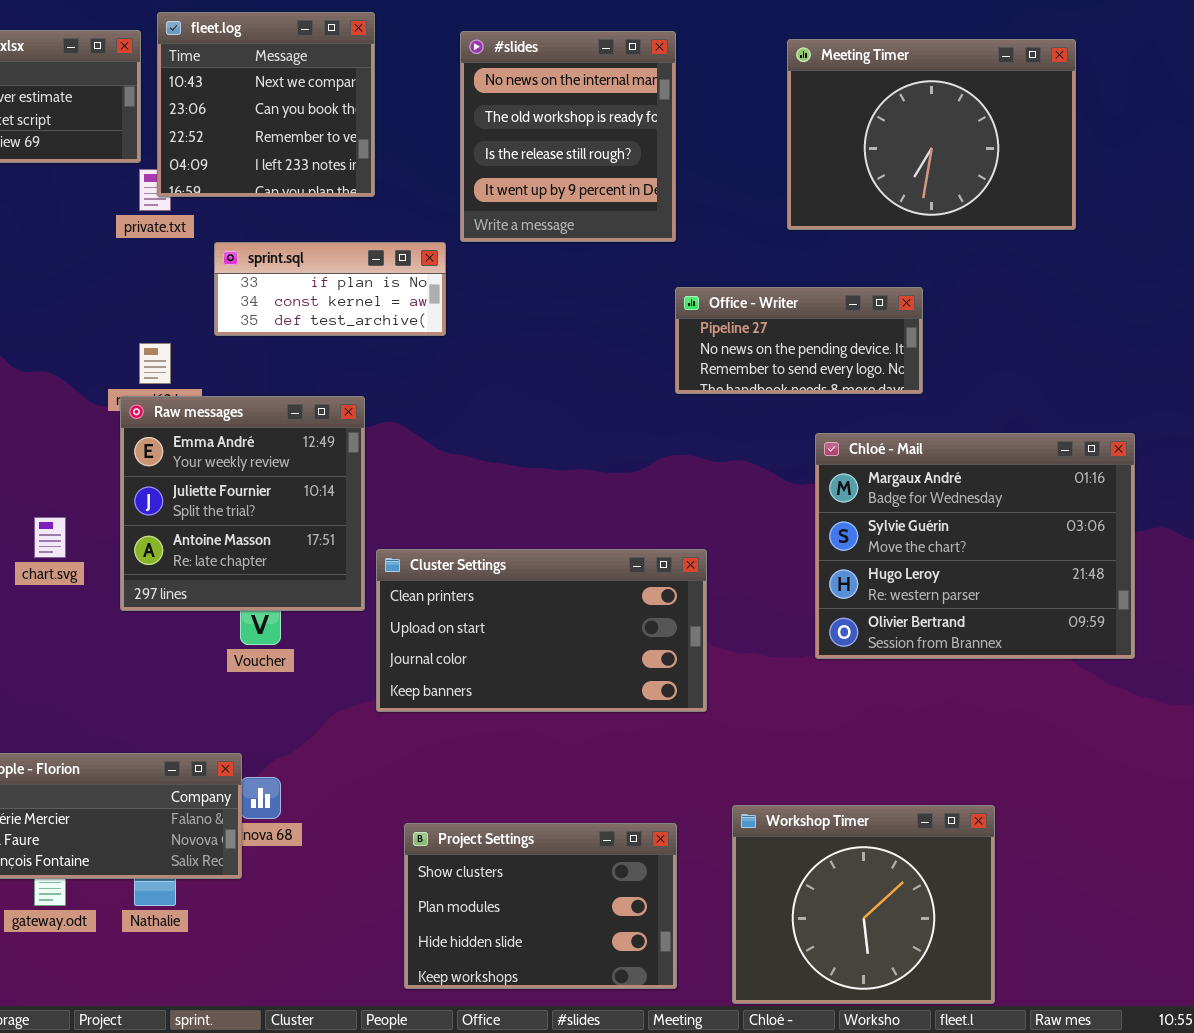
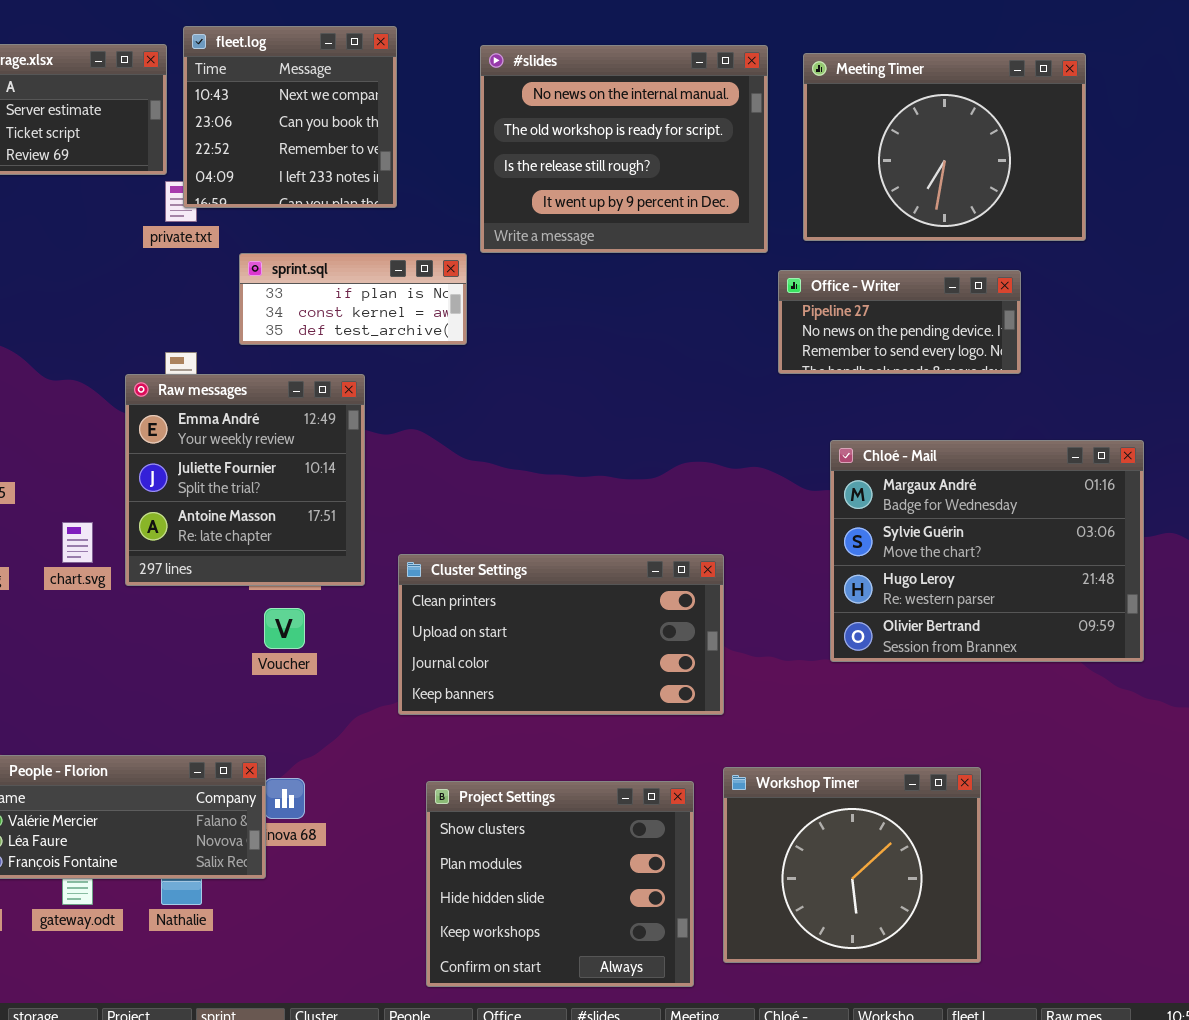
#slides: [460,31,676,242] -> [480,45,768,253], resized
Office - Writer: [675,287,923,394] -> [778,270,1021,374], moved
Raw messages: [120,396,365,611] -> [125,374,365,586], moved
Workshop Timer: [732,805,995,1004] -> [723,767,981,963], moved
Project Settings: [404,823,677,989] -> [426,781,694,987], resized

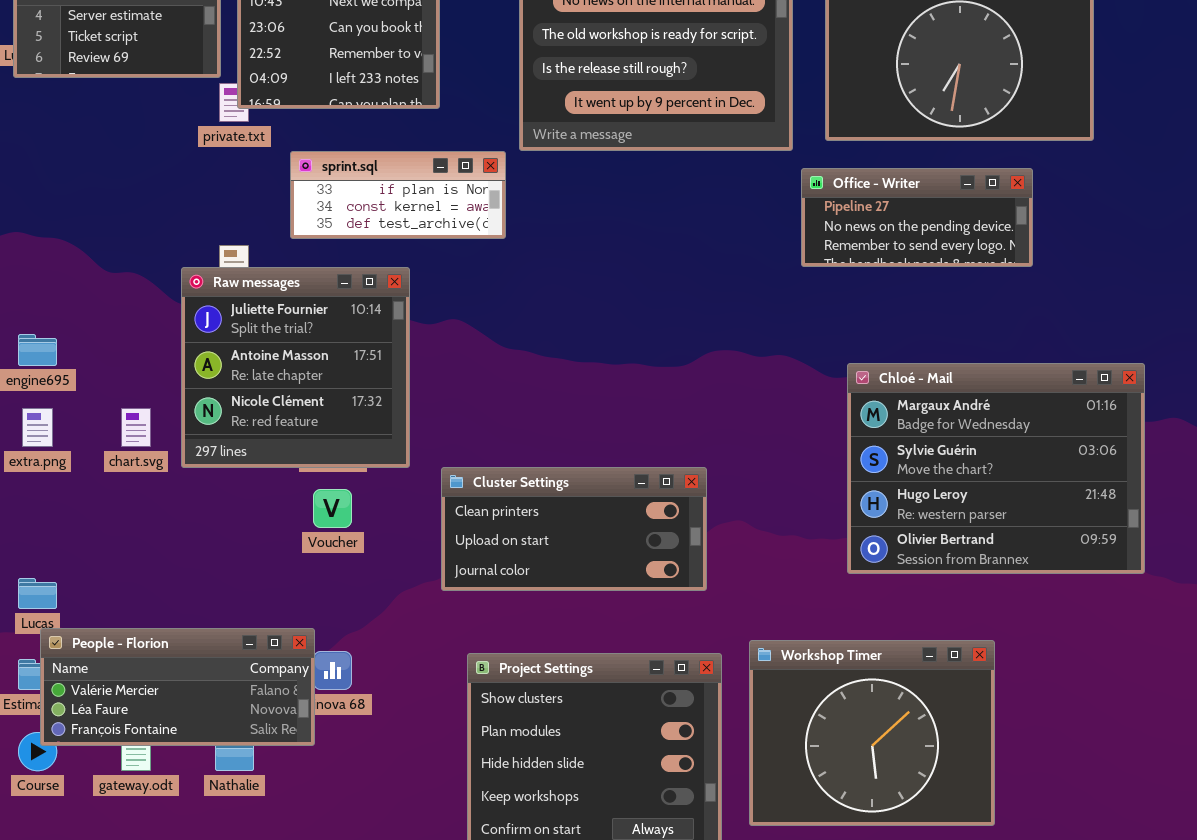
Raw messages: [125,374,365,586] -> [181,267,410,468], scrolled down 1 row
Chloé - Mail: [830,440,1144,662] -> [847,363,1145,574], moved
Cluster Settings: [398,554,724,715] -> [441,467,707,591], resized

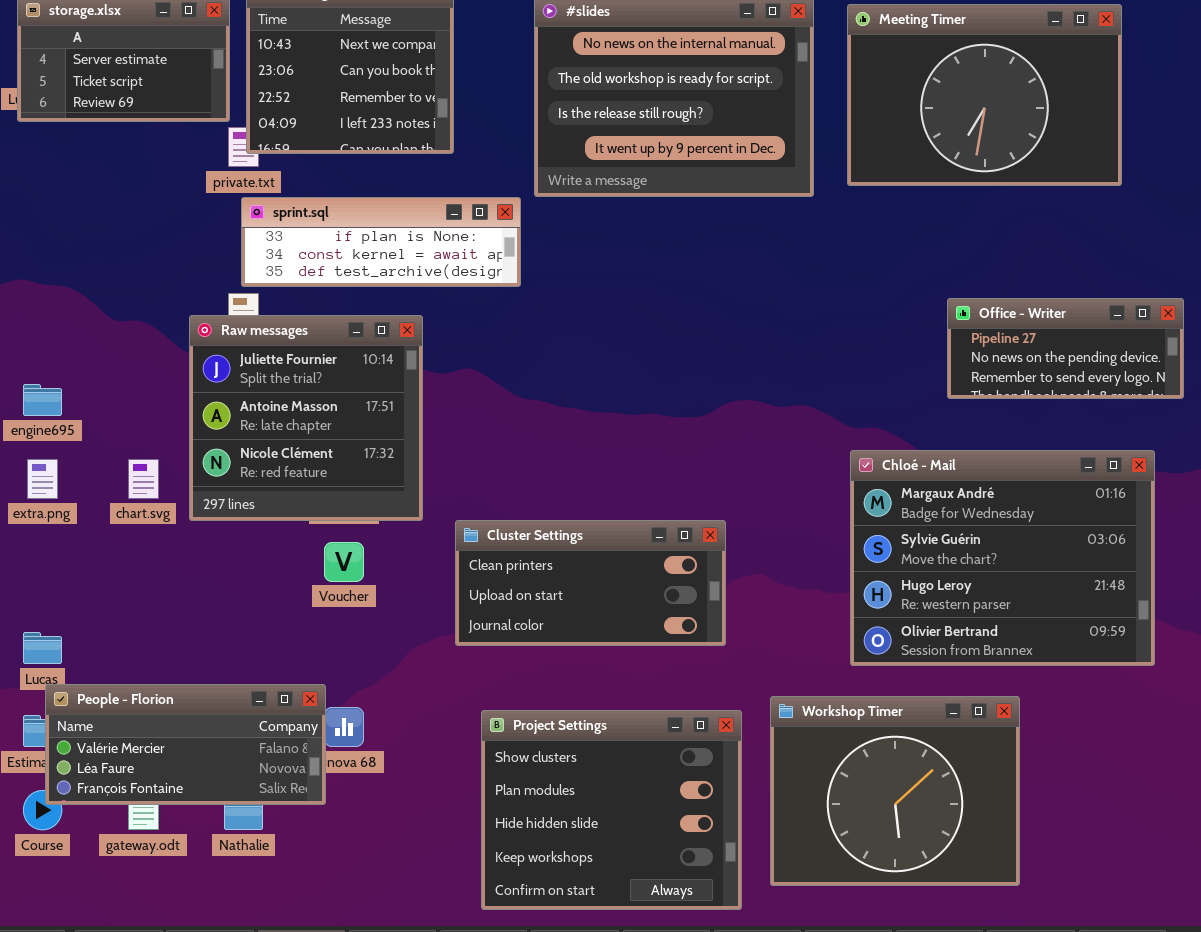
sprint.sql: [290,151,506,239] -> [241,197,521,287], resized
Office - Writer: [801,168,1033,267] -> [947,298,1184,399], moved
Chloé - Mail: [847,363,1145,574] -> [850,450,1155,666], moved

